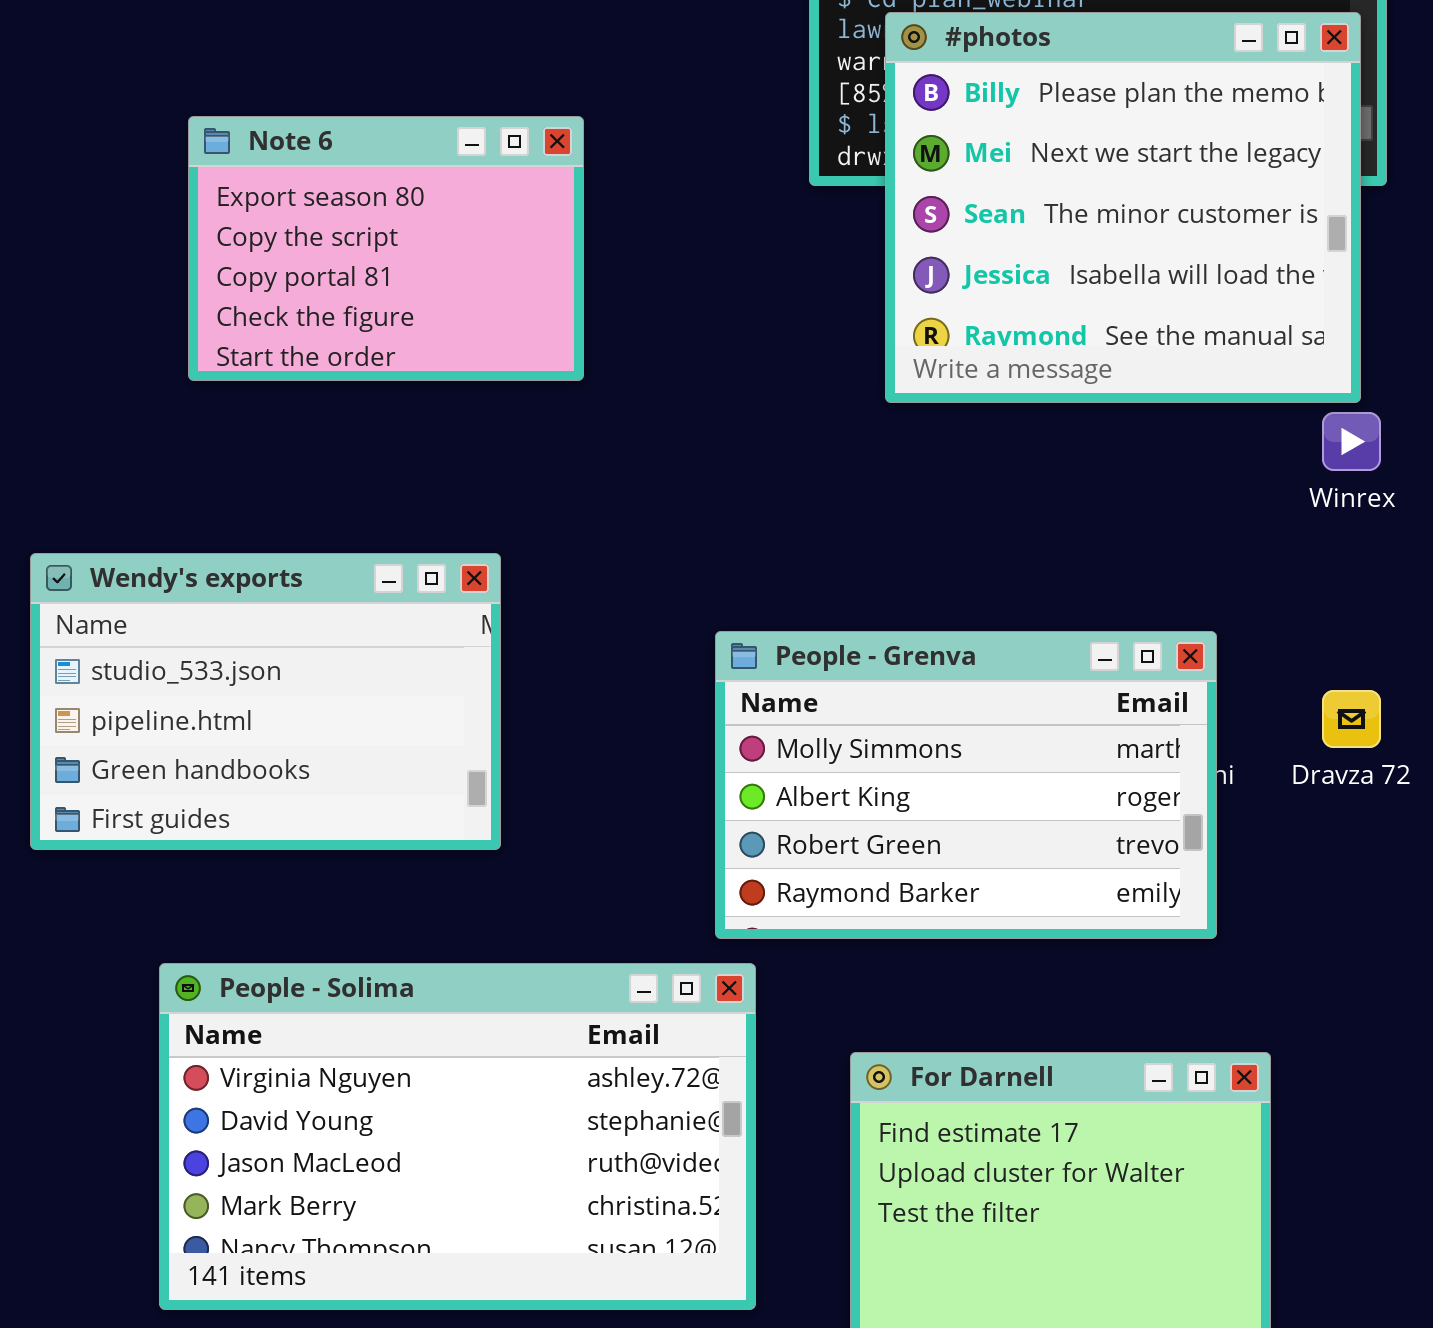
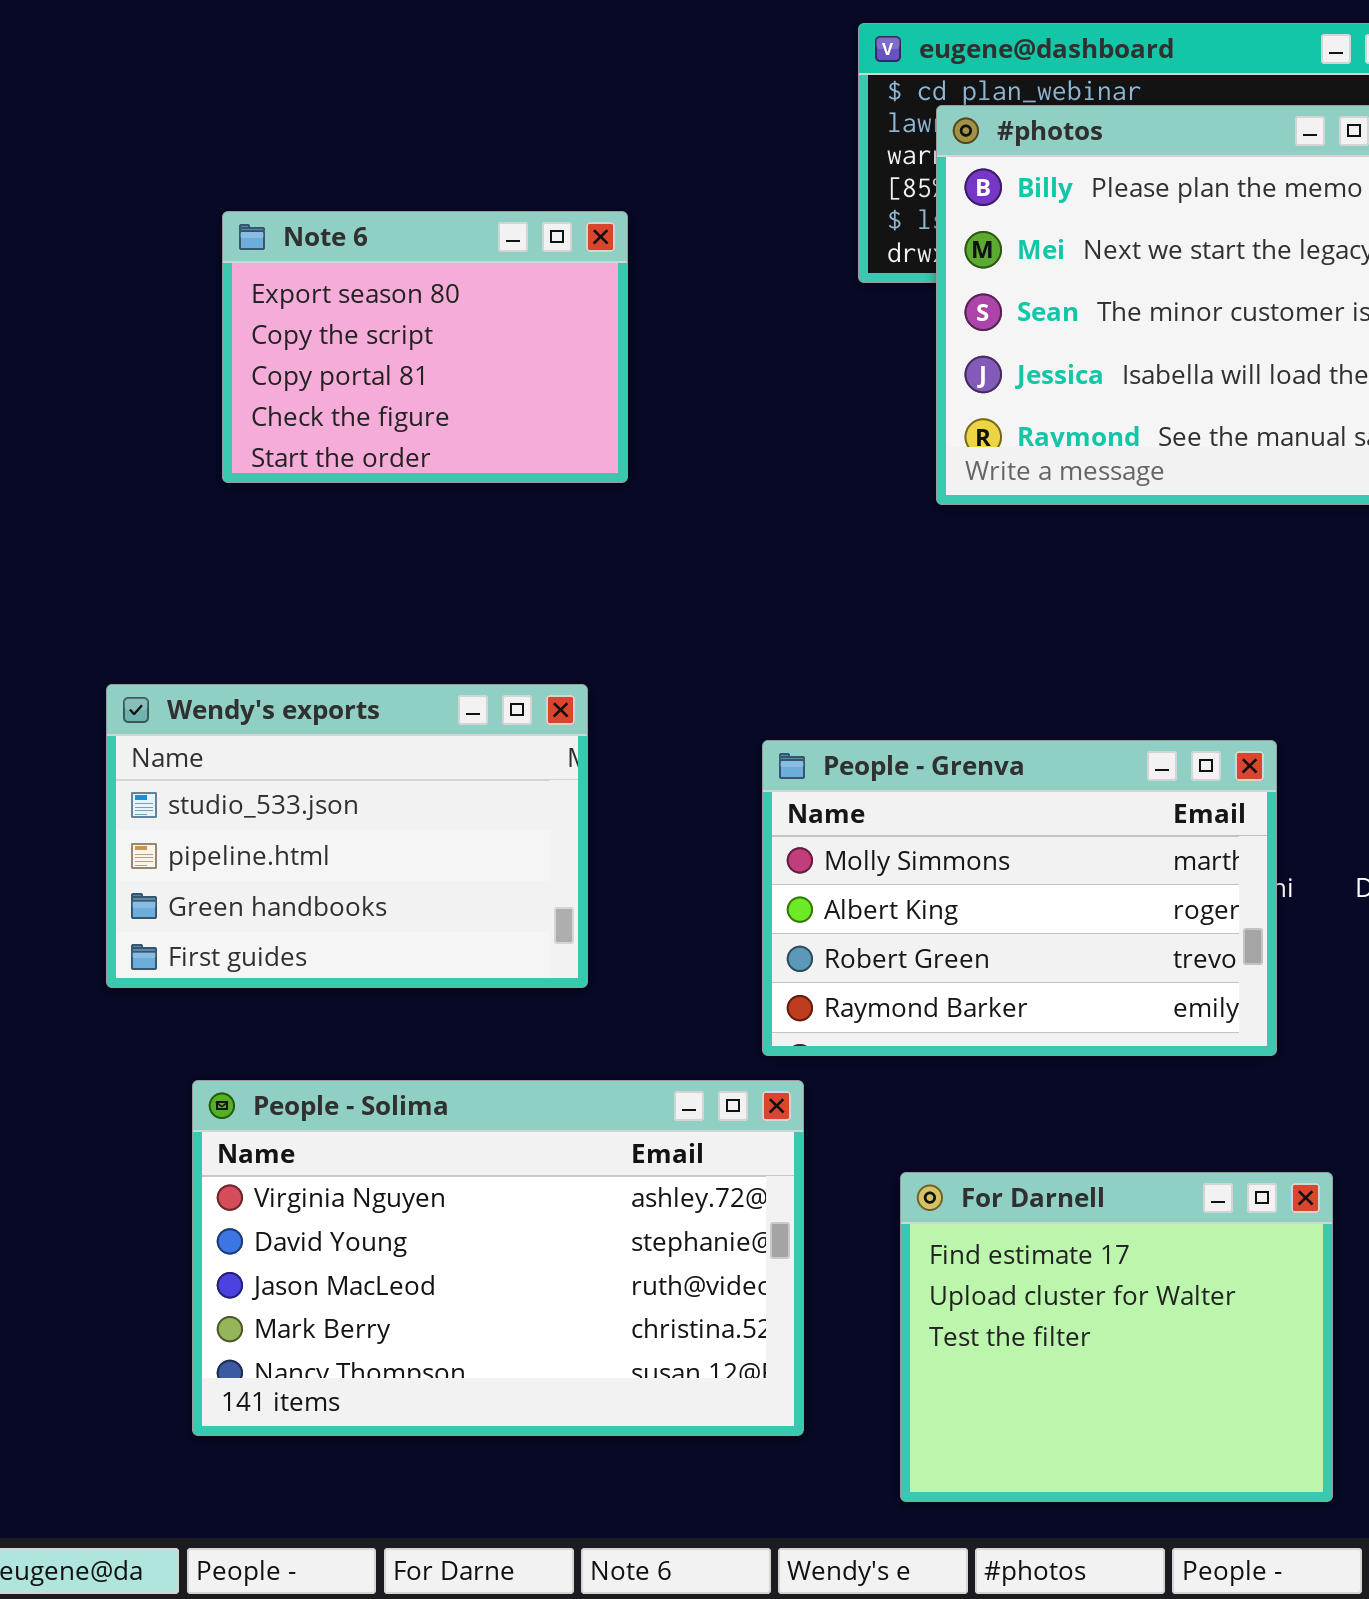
Wendy's exports: [30,553,501,850] -> [106,684,588,988], moved

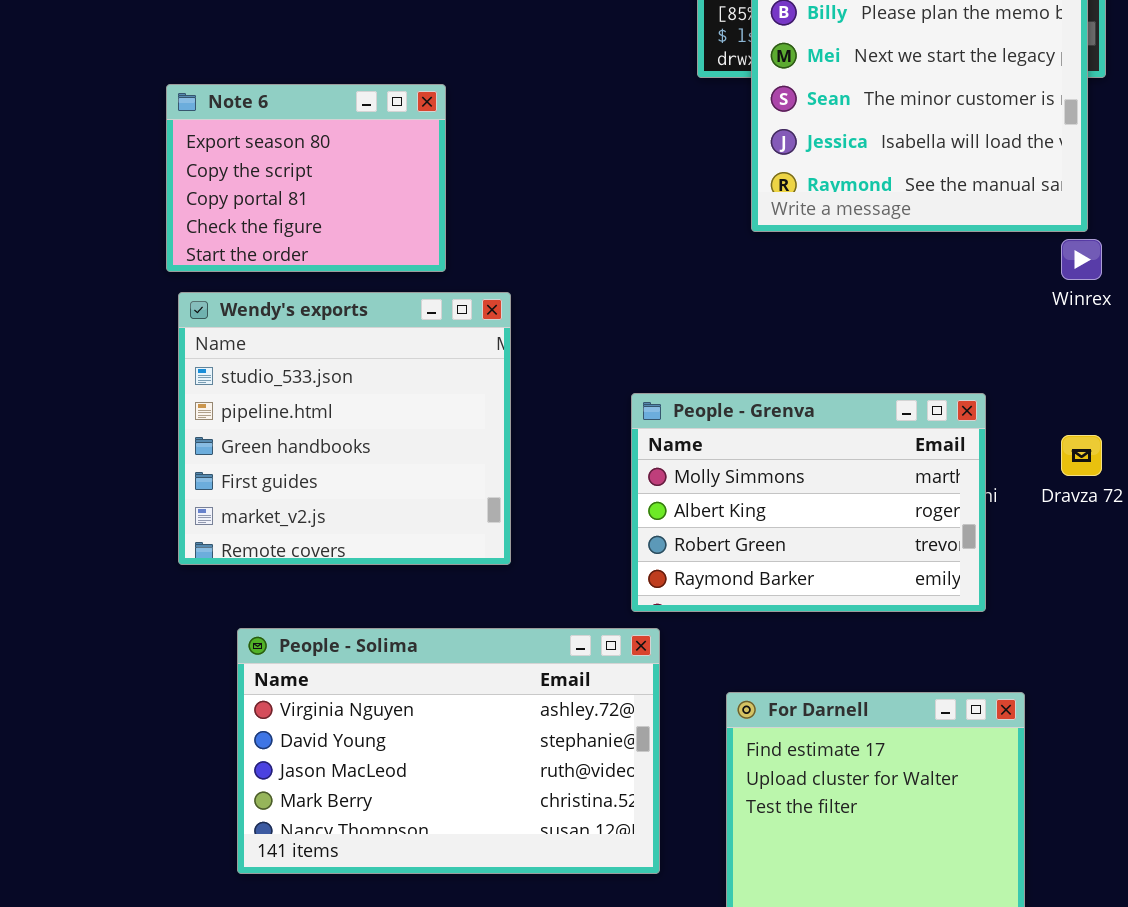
Note 6: [222,211,628,483] -> [166,84,446,272], moved
Wendy's exports: [106,684,588,988] -> [178,292,511,565], resized

